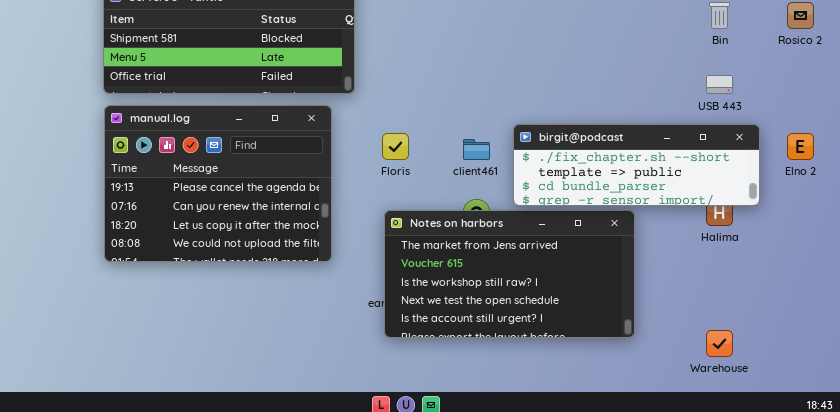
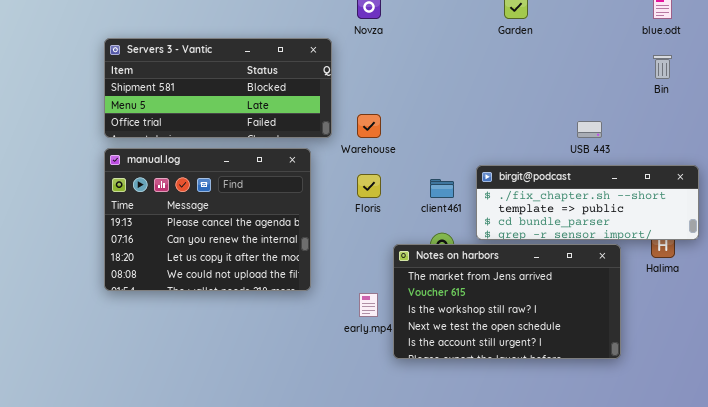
USB 443: [706,75,733,94] -> [577,121,602,138], moved
Notes on harbors: [384,210,635,338] -> [393,244,621,359], moved
Warehouse: [706,330,733,357] -> [357,114,381,138], moved

